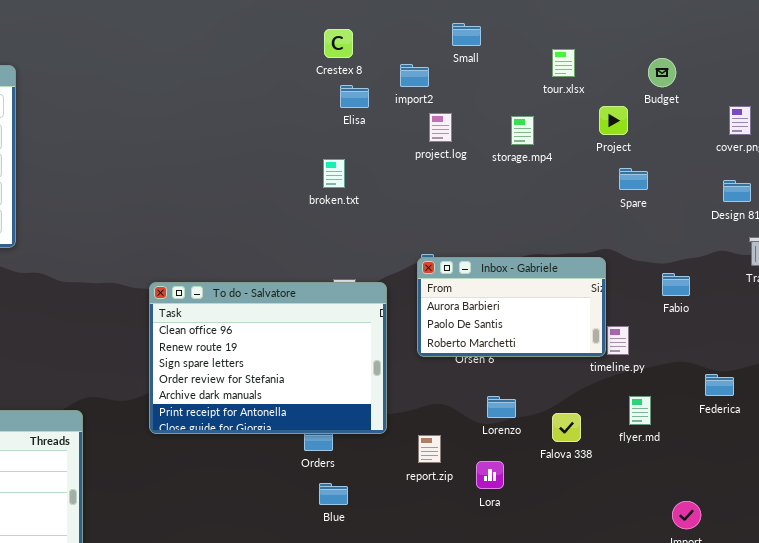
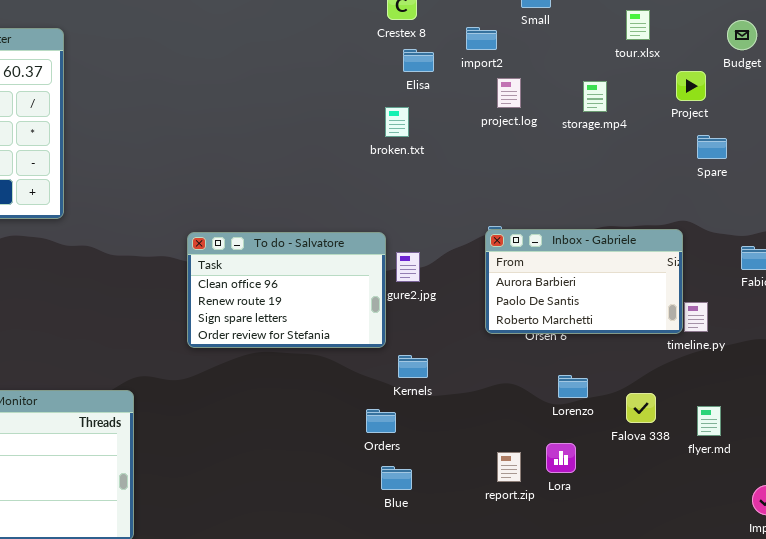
broken.txt: [323,159,345,188] -> [385,107,409,137], moved
To do - Salvatore: [149,282,387,434] -> [187,232,386,348], moved, resized
flyer.md: [629,396,651,425] -> [697,406,721,436], moved
report.zip: [418,435,441,463] -> [497,452,521,482], moved

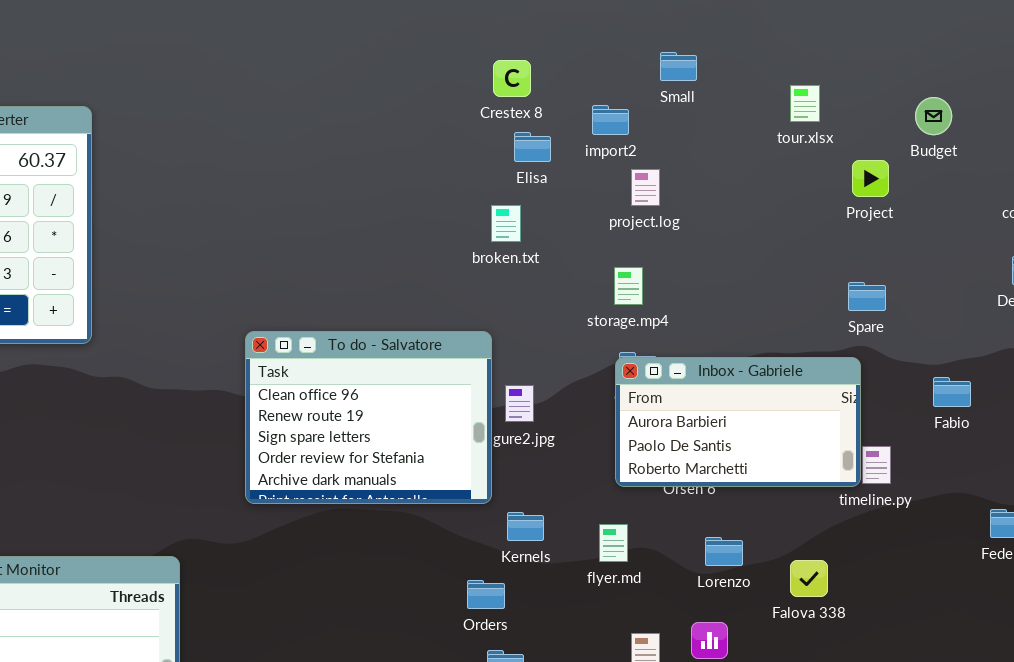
storage.mp4: [583,81,607,112] -> [614,267,643,305], moved
Spare: [697,135,727,159] -> [848,282,886,311], moved
To do - Salvatore: [187,232,386,348] -> [245,331,492,504], resized
flyer.md: [697,406,721,436] -> [599,524,628,562], moved

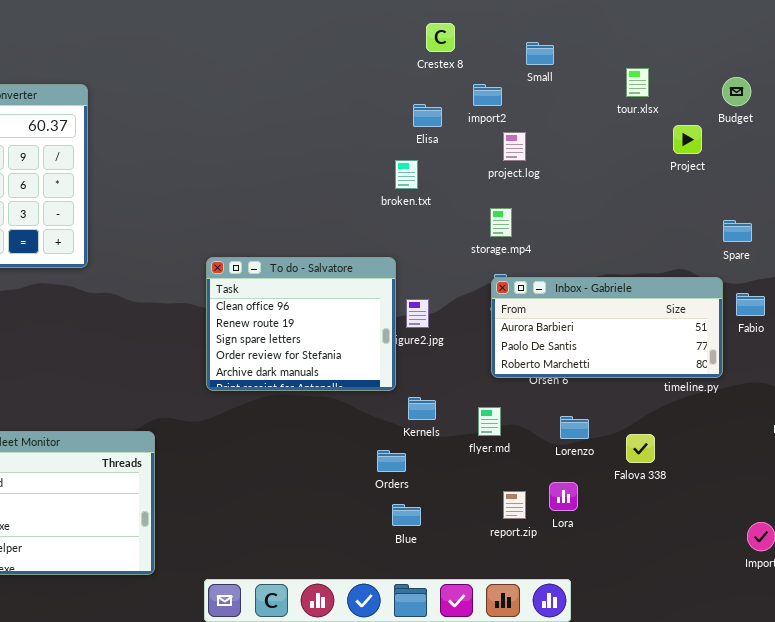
Crestex 8: [493,60,531,97] -> [426,23,455,52], moved
Spare: [848,282,886,311] -> [723,220,752,242], moved
Inbox - Gabriele: [615,357,861,487] -> [491,277,723,378], resized

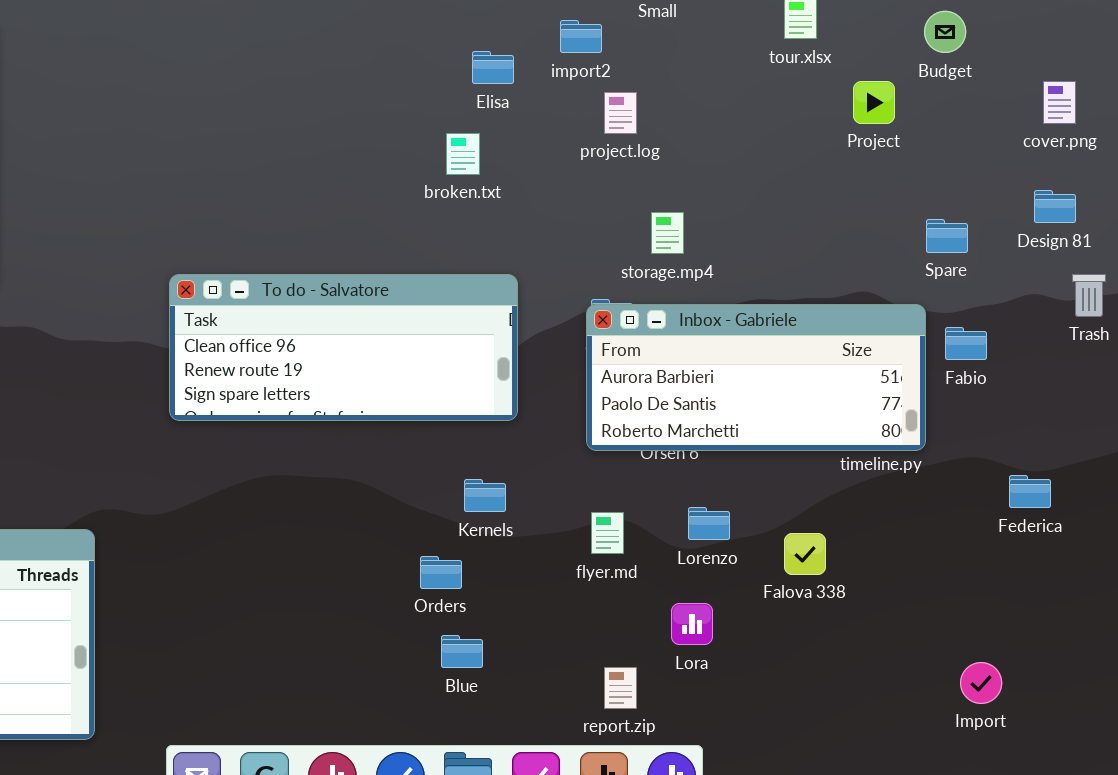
storage.mp4: [490,208,512,237] -> [651,212,684,254], moved
To do - Salvatore: [206,257,396,391] -> [169,274,518,421], resized
flyer.md: [478,407,501,436] -> [591,512,624,554], moved
report.zip: [503,491,526,519] -> [604,667,637,709], moved

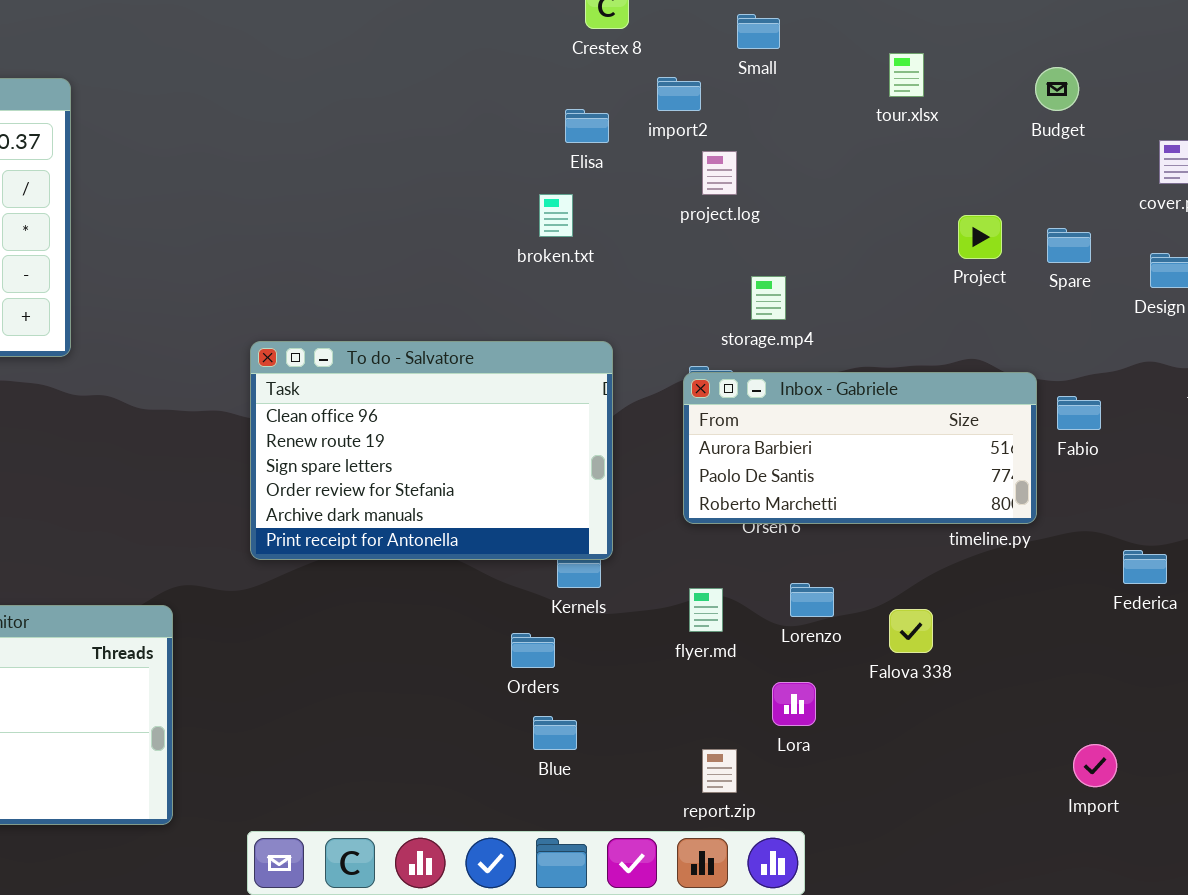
Project: [853,81,895,124] -> [958,215,1002,259], moved
Spare: [926,219,968,253] -> [1047,228,1091,263], moved
To do - Salvatore: [169,274,518,421] -> [250,341,613,560], resized

